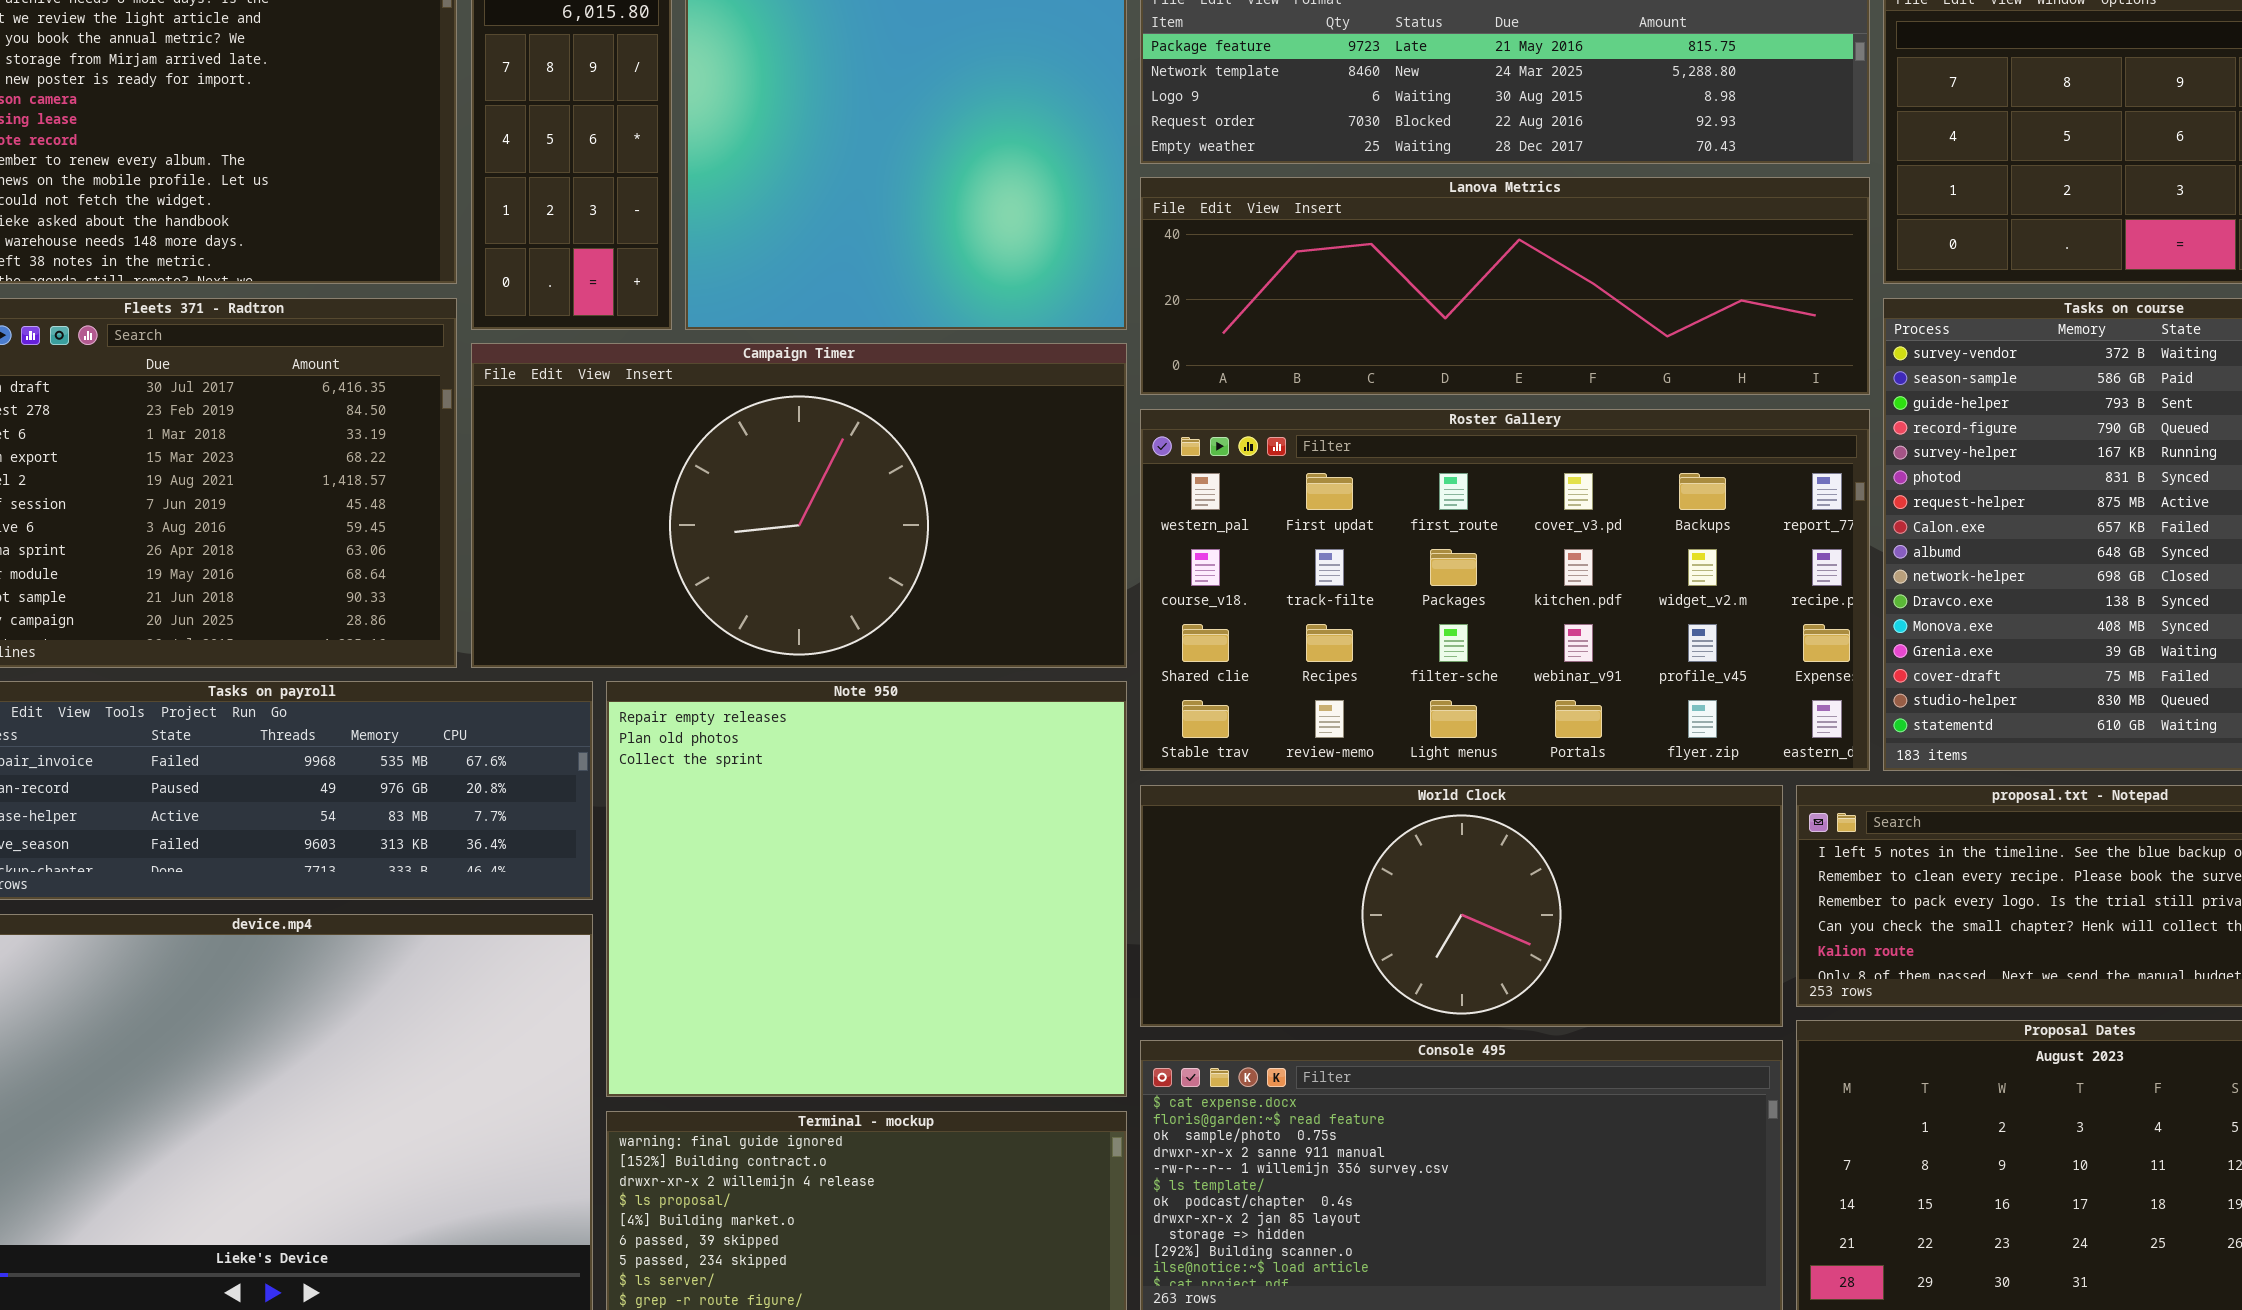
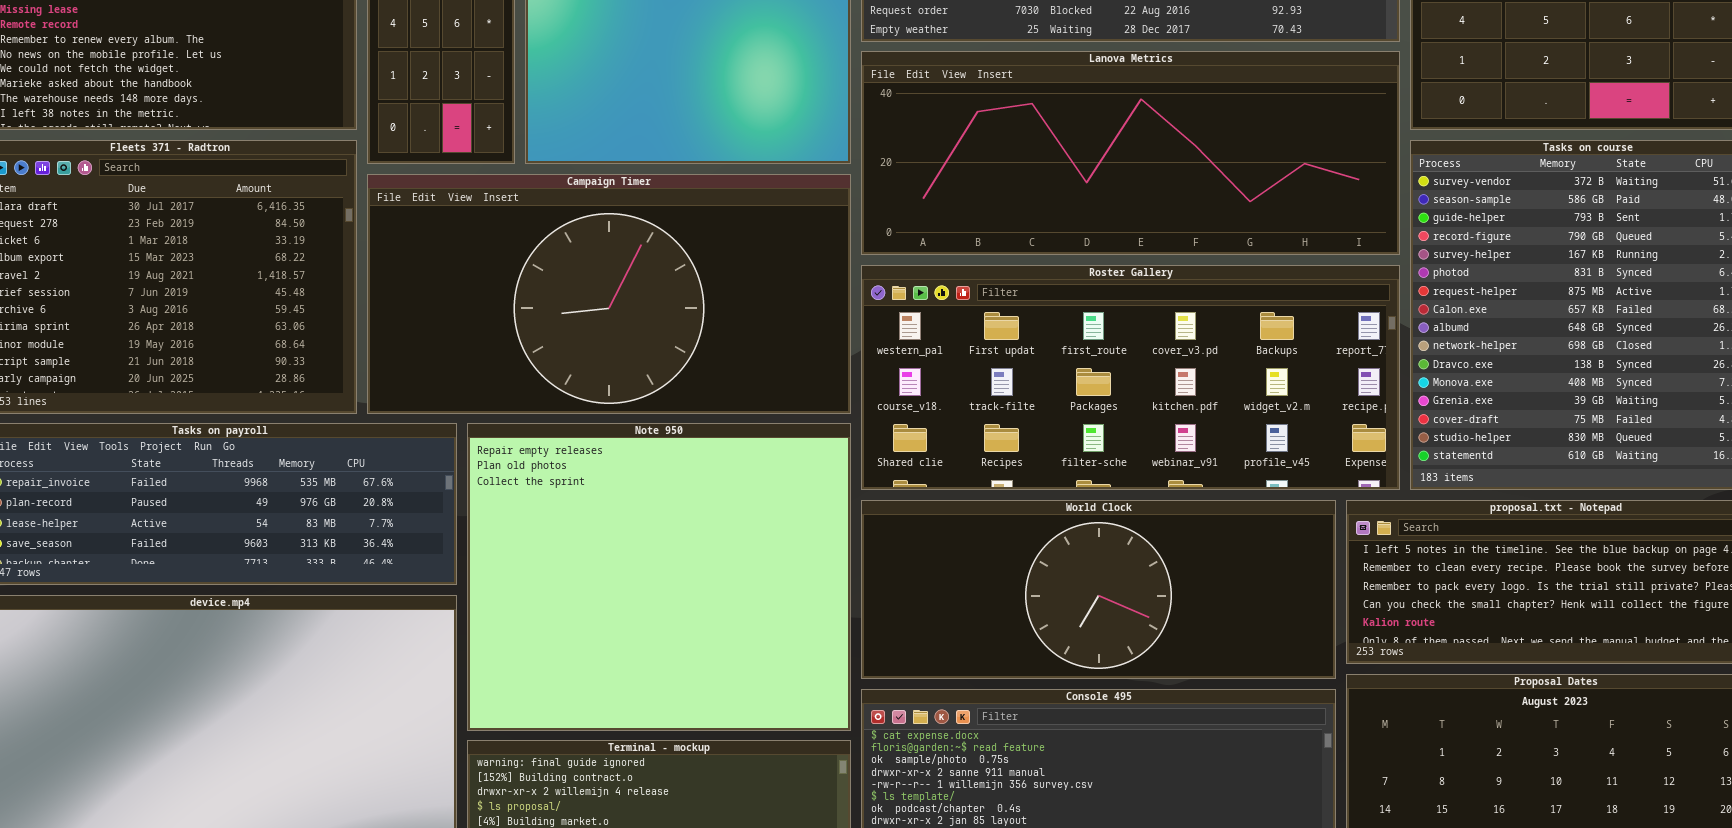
Lanova Metrics: [1140,177,1870,395] -> [861,51,1400,255], resized
Roster Gallery: [1140,409,1870,771] -> [861,265,1400,490], resized

